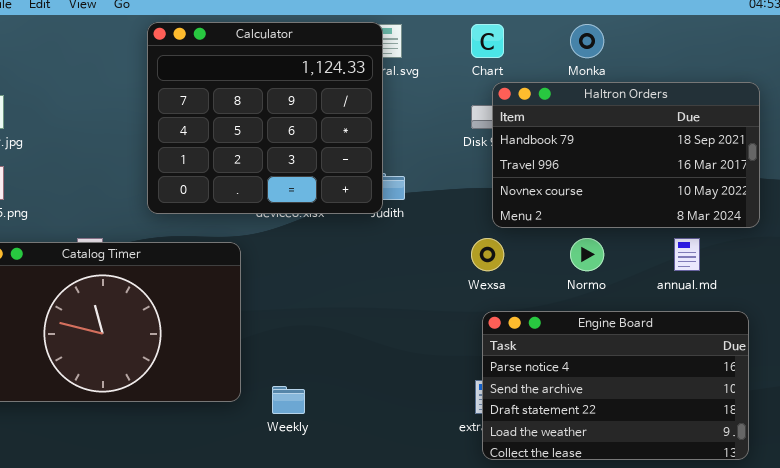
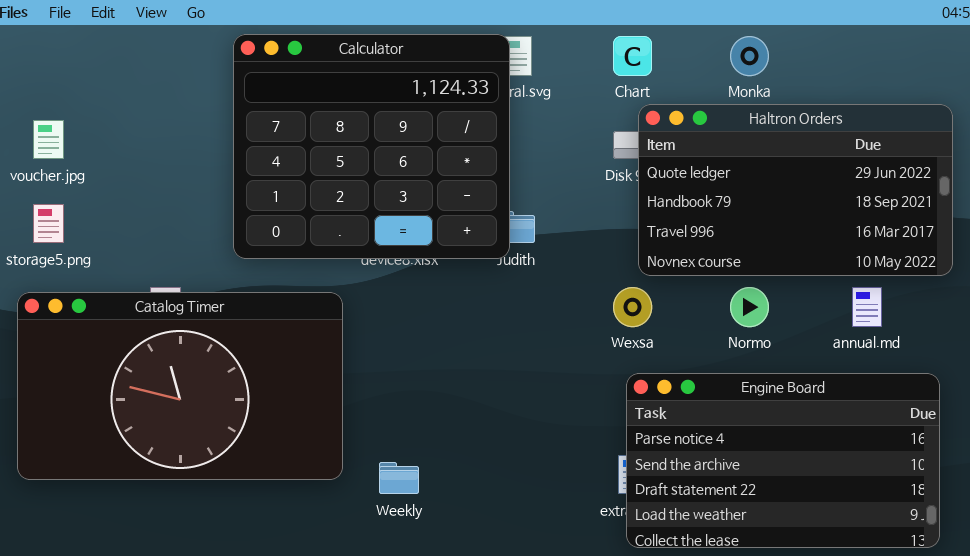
Haltron Orders: [492,82,760,228] -> [638,104,953,276], scrolled up 1 row

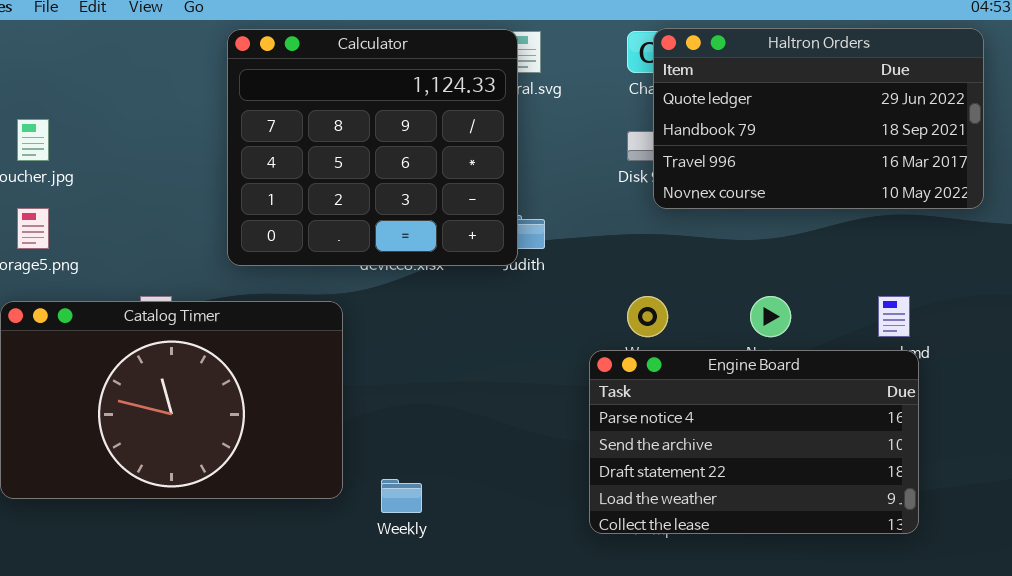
Haltron Orders: [638,104,953,276] -> [653,28,984,209], moved
Engine Board: [626,373,940,548] -> [589,350,919,534], moved

